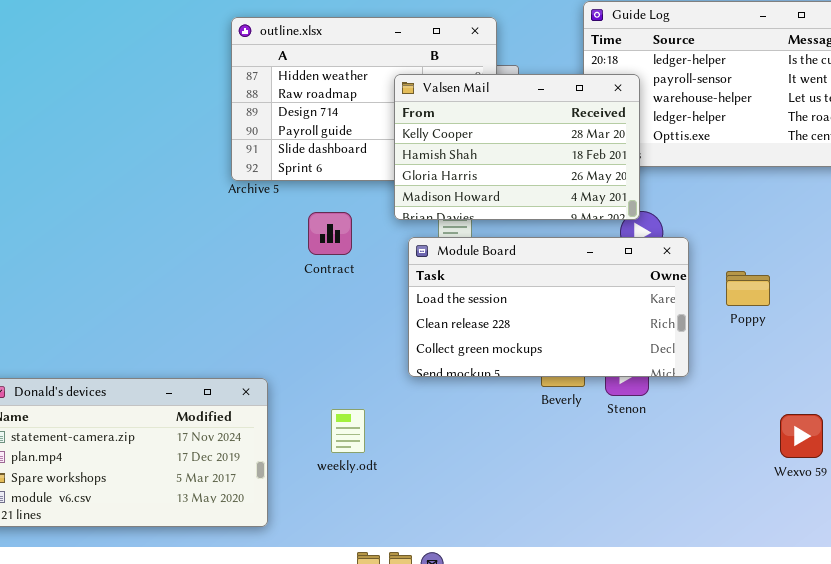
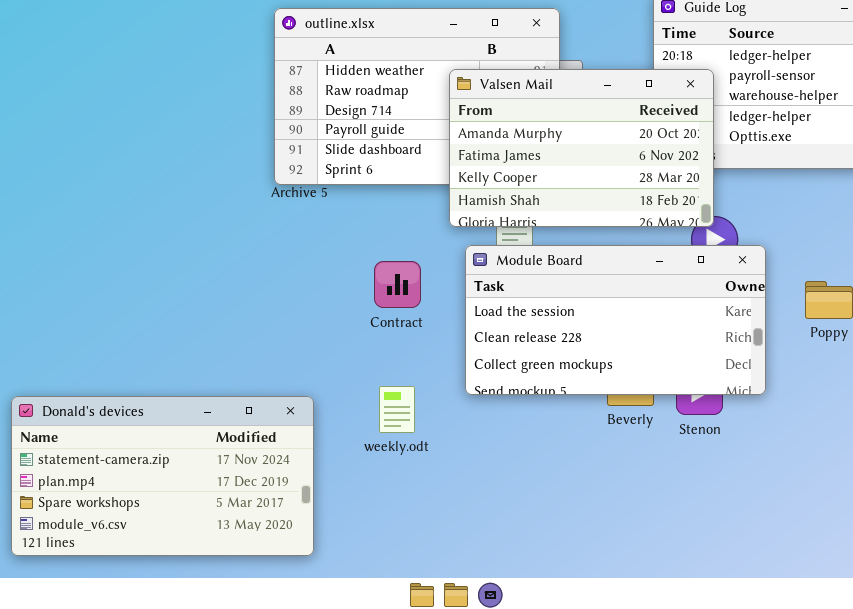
Valsen Mail: [394,74,640,220] -> [449,69,714,227], scrolled up 2 rows
Contract: [308,212,352,255] -> [374,261,421,308], moved
weekly.odt: [331,409,365,453] -> [379,386,415,433], moved

